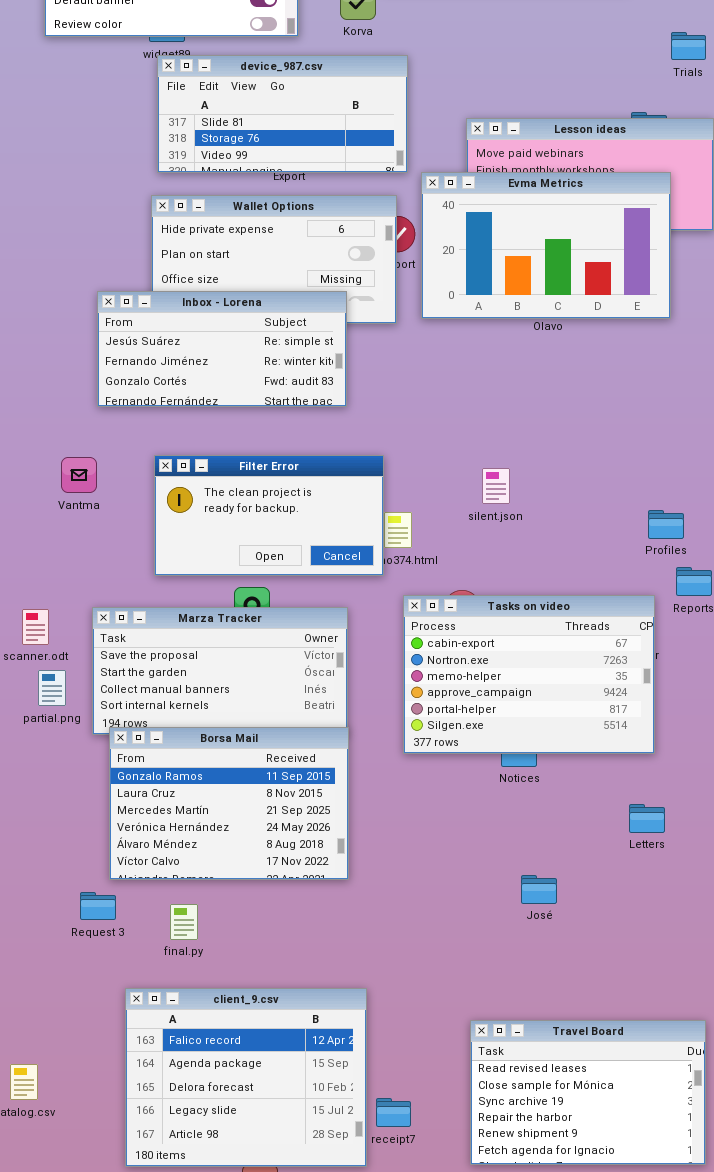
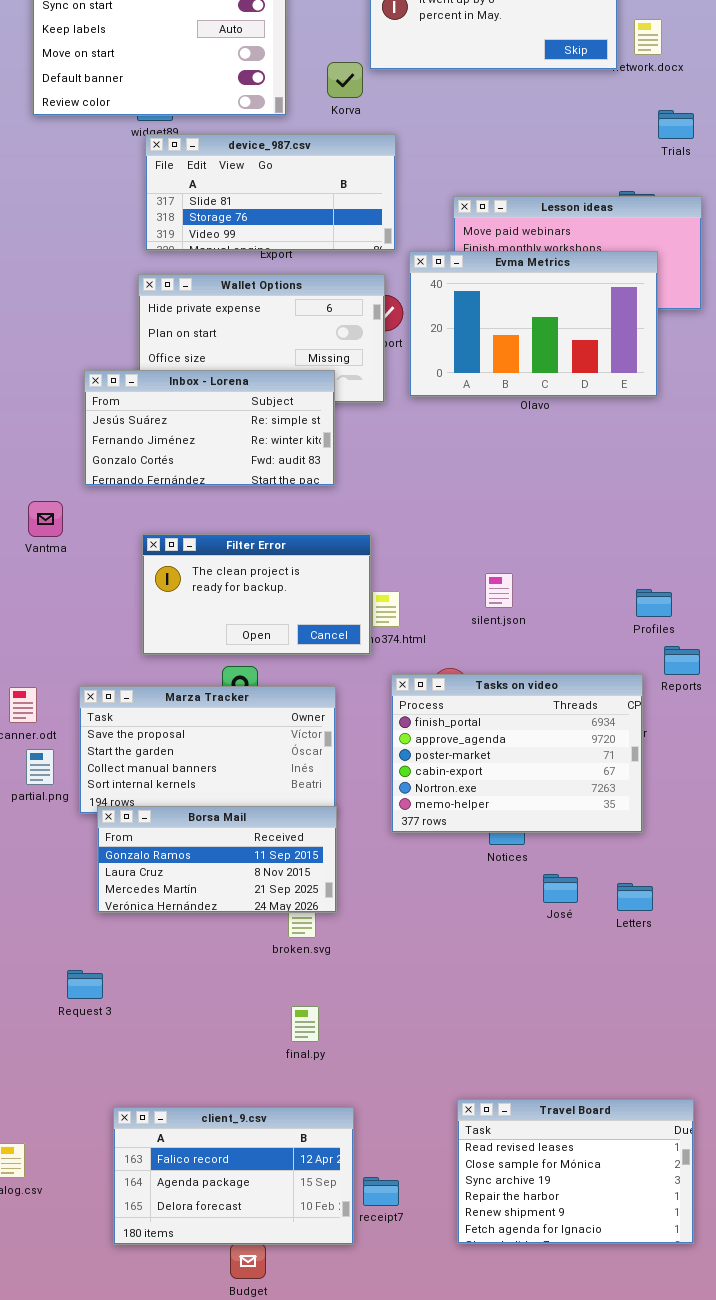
Vantma: [61,457,97,493] -> [28,501,63,537], moved
silent.json: [482,468,510,504] -> [485,573,513,608], moved
Tasks on video: [403,595,655,754] -> [391,674,643,833], scrolled up 3 rows
Borsa Mail: [109,727,349,880] -> [97,806,337,913], resized
José: [521,875,557,904] -> [543,874,578,903], moved
final.py: [170,904,198,940] -> [291,1006,319,1042], moved
client_9.csv: [125,988,367,1167] -> [113,1107,354,1245], resized

